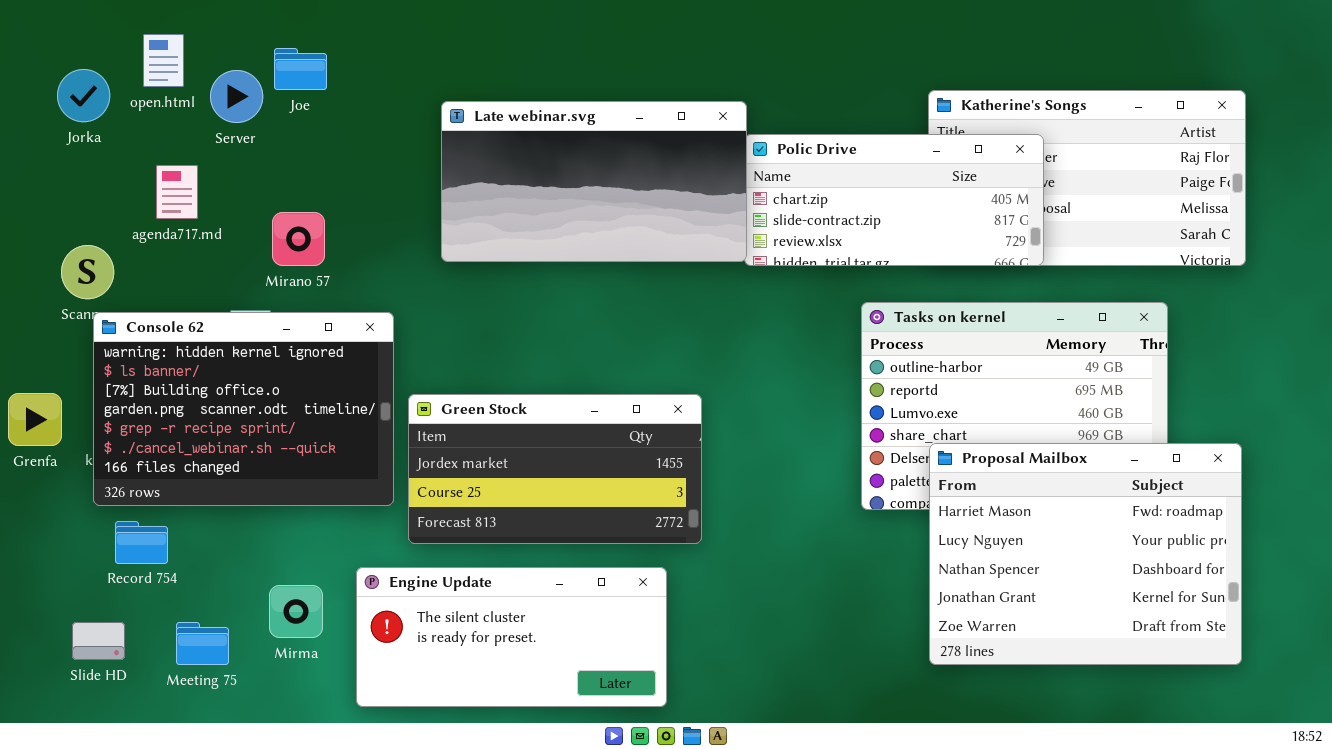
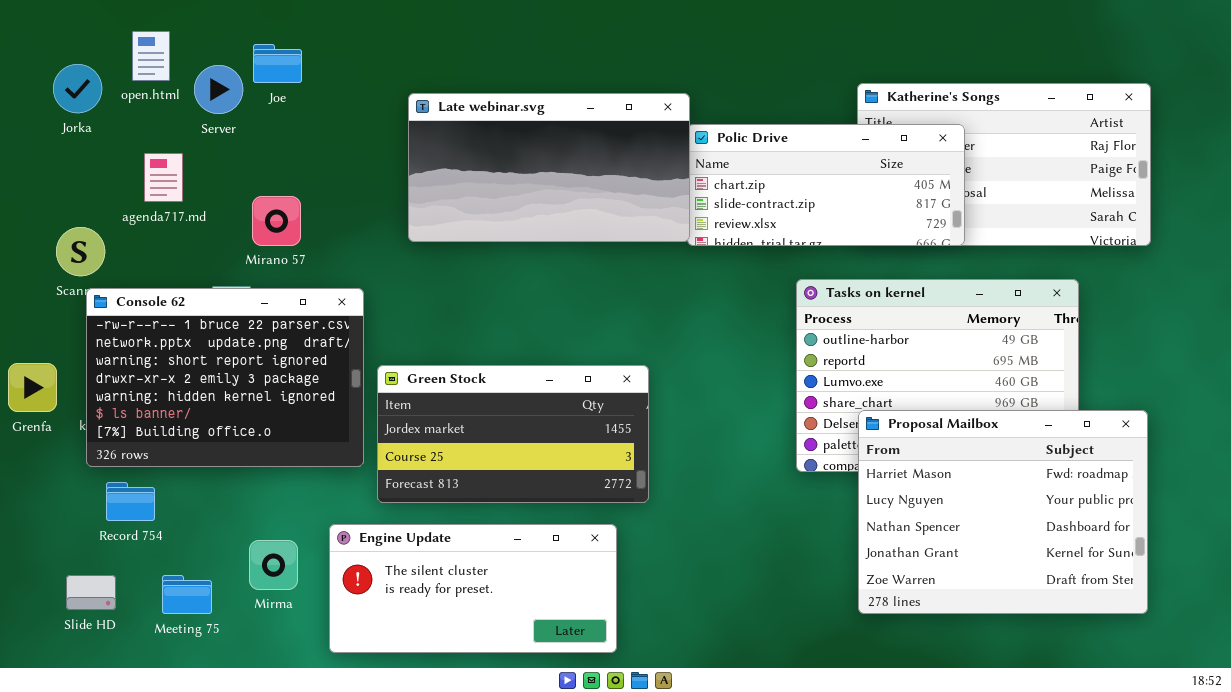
Console 62: [93,312,394,506] -> [86,288,364,467], scrolled up 4 rows

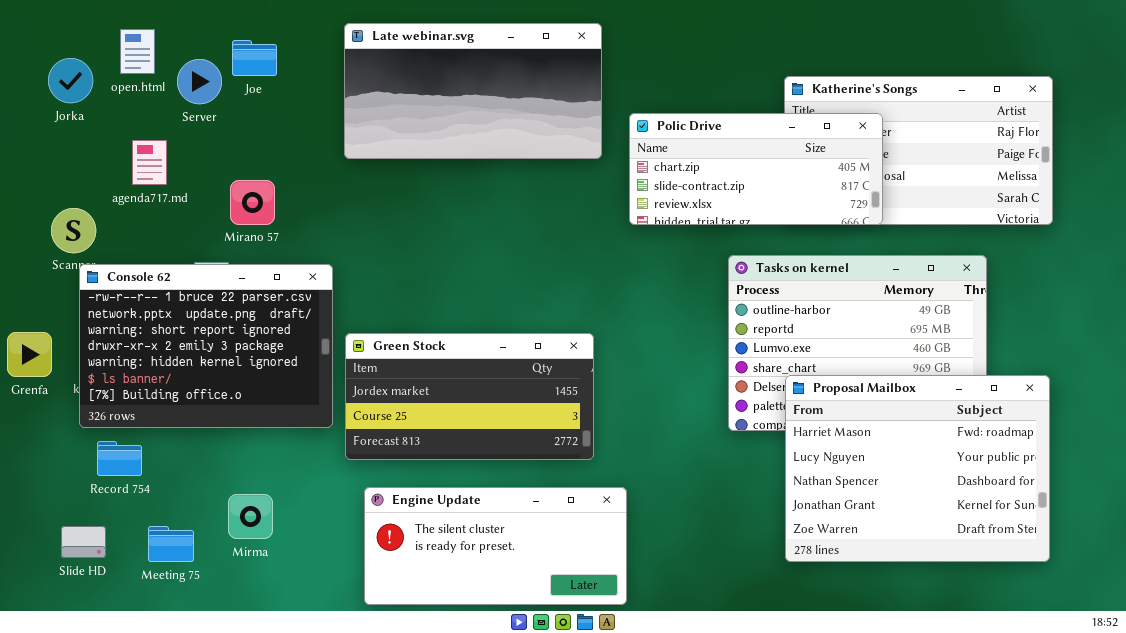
Late webinar.svg: [408,93,690,242] -> [344,23,602,159], moved
Engine Update: [329,524,617,653] -> [364,487,627,605], moved

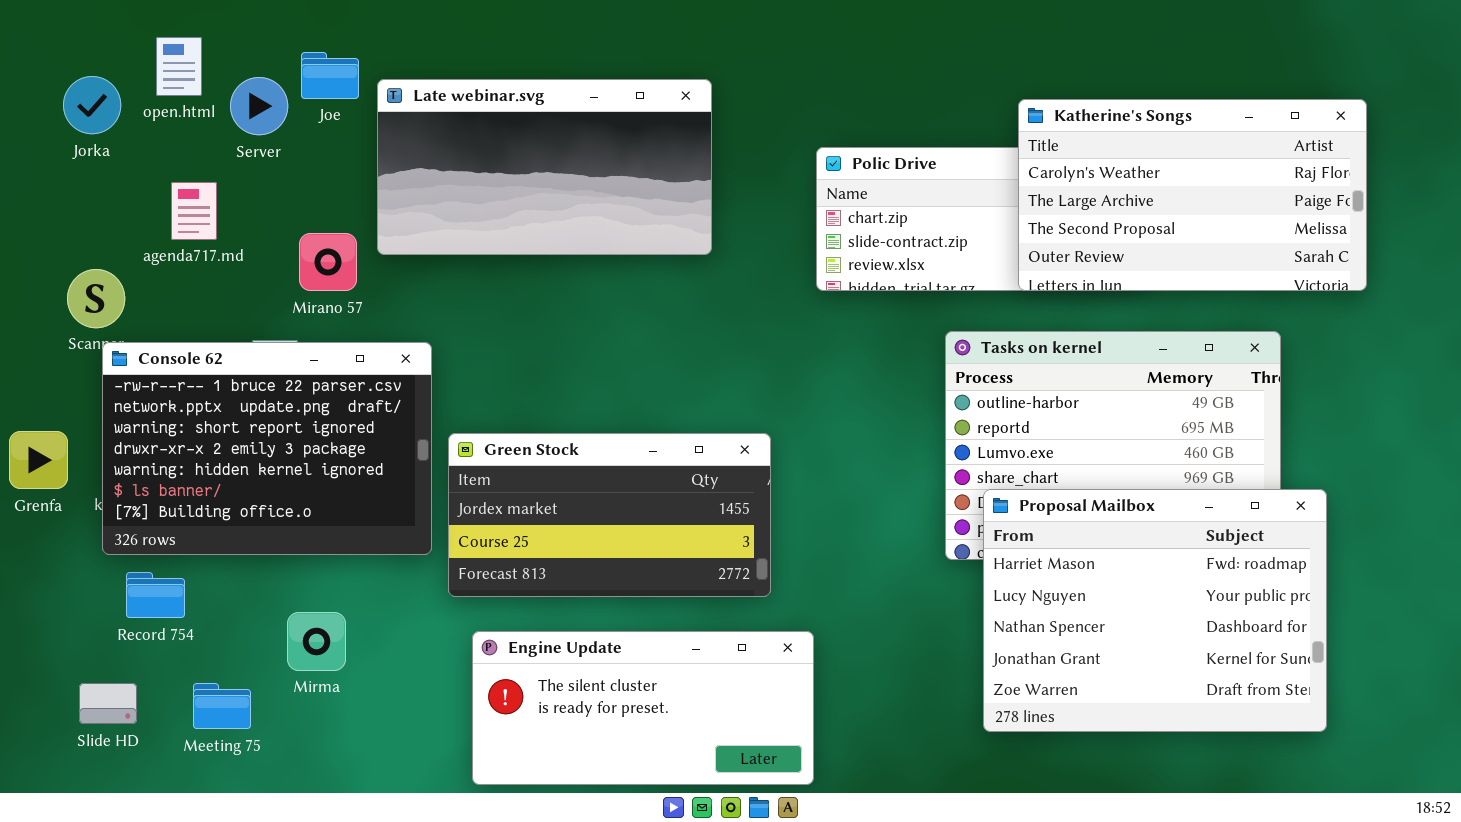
Late webinar.svg: [344,23,602,159] -> [377,79,712,255], moved
Katherine's Songs: [784,76,1053,225] -> [1018,99,1367,291], raised
Proposal Mailbox: [785,375,1050,562] -> [983,489,1327,732], moved
Mirma: [228,494,273,539] -> [287,612,346,671], moved

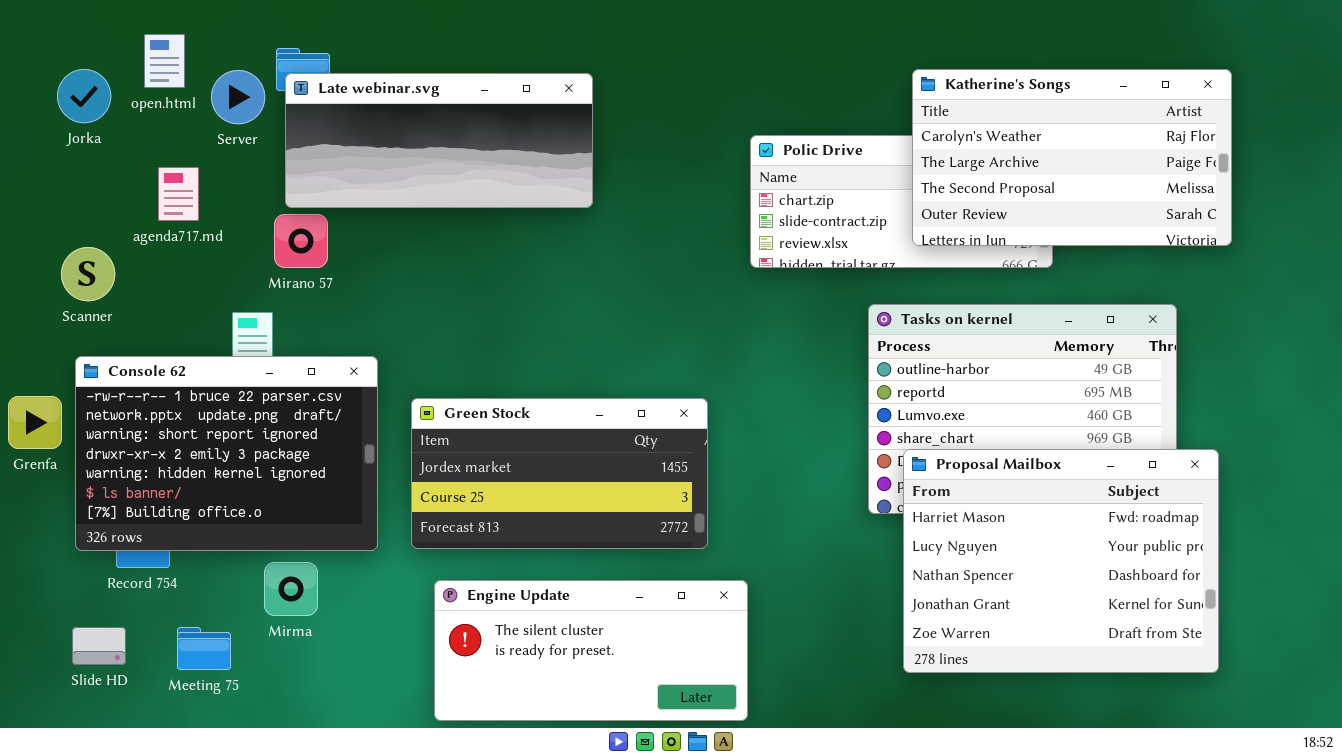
Late webinar.svg: [377,79,712,255] -> [285,73,593,208], moved, resized
Katherine's Songs: [1018,99,1367,291] -> [912,69,1232,246], moved
Console 62: [102,342,432,555] -> [75,356,378,551], moved

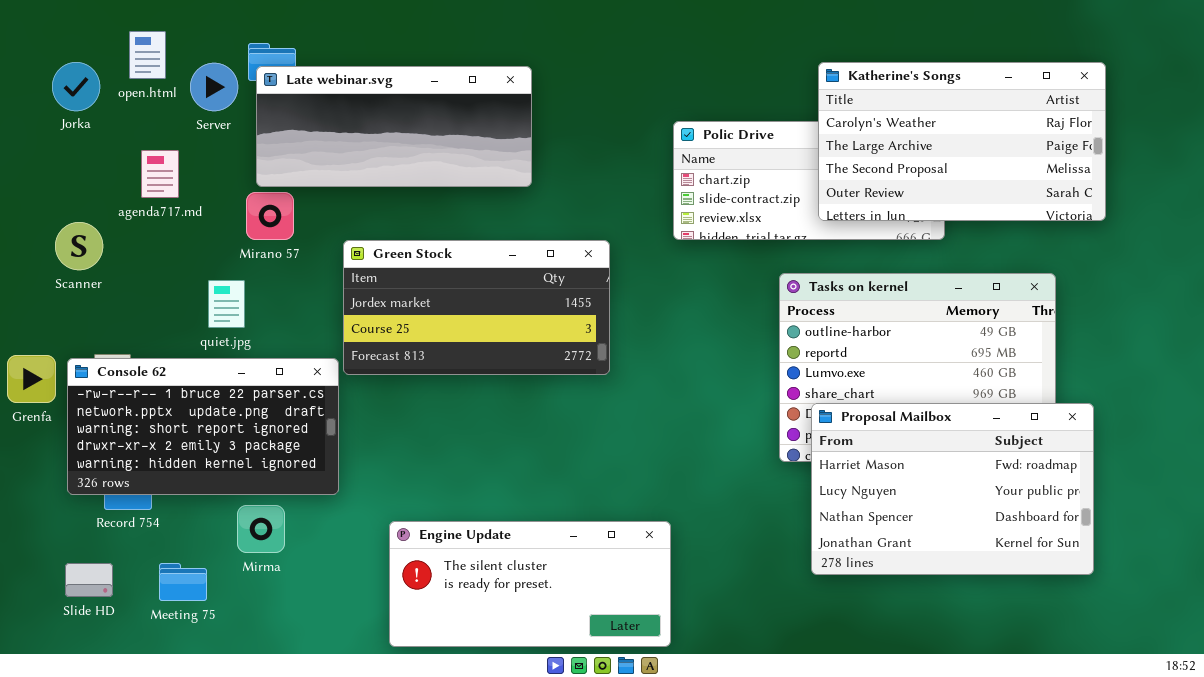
Console 62: [75,356,378,551] -> [67,358,339,495], resized
Green Stock: [411,398,708,549] -> [343,240,610,375], moved
Proposal Mailbox: [903,449,1219,673] -> [811,403,1094,575], resized

